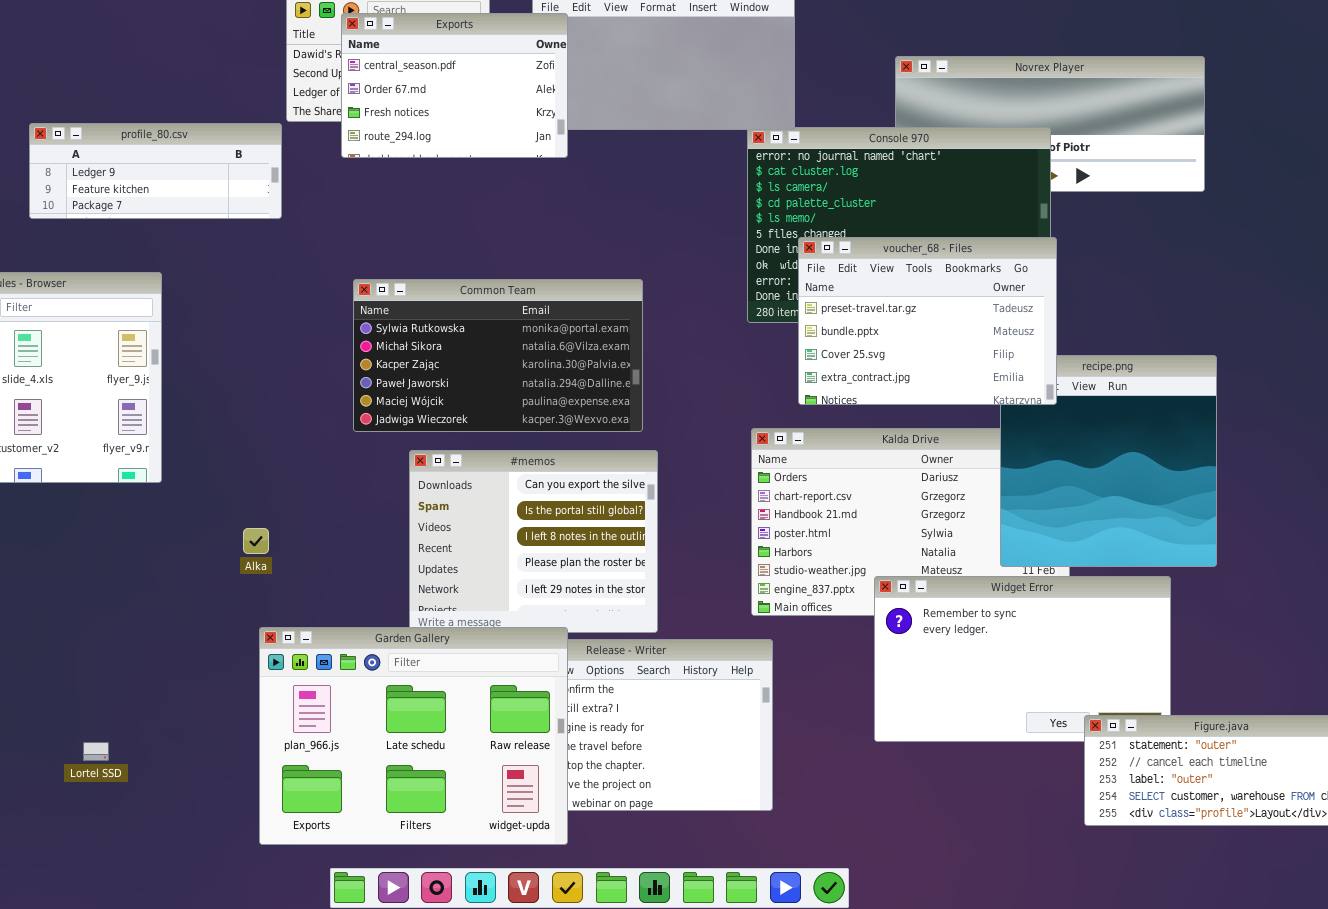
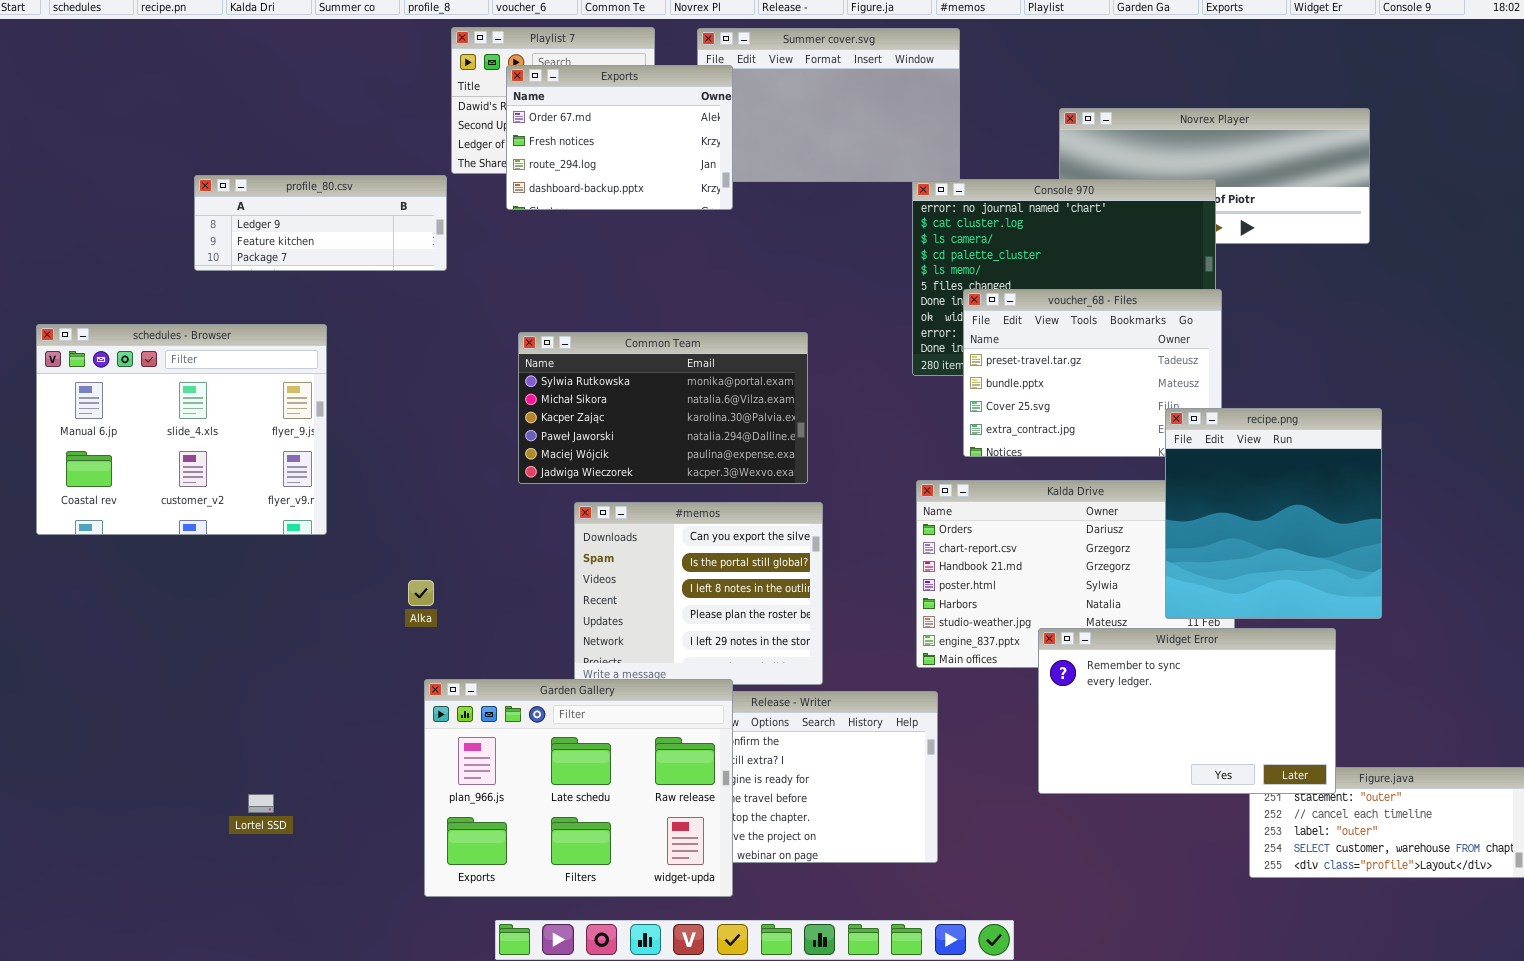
Exports: [341,13,568,158] -> [506,65,733,210], scrolled down 1 row
recipe.png: [1000,355,1217,567] -> [1165,408,1382,619], raised
Widget Error: [874,576,1171,742] -> [1038,628,1336,794], raised

